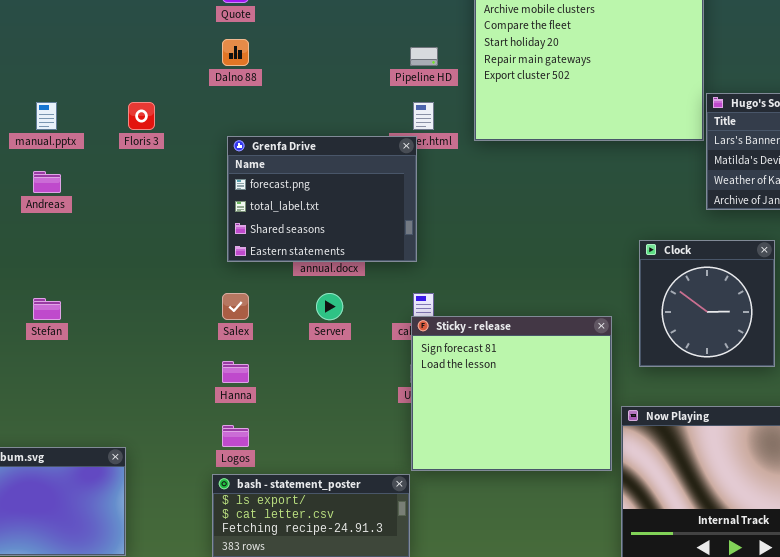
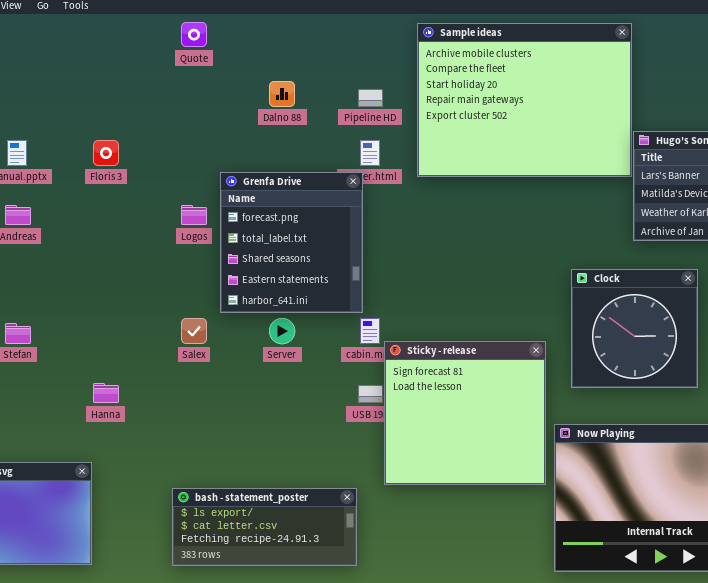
Dalno 88: [222,39,249,66] -> [269,81,295,107], moved
Grenfa Drive: [227,136,417,262] -> [220,172,363,313], resized
Sticky - release: [411,316,612,471] -> [384,341,546,485], resized
Hanna: [222,361,249,383] -> [93,383,119,403], moved
Logos: [222,425,249,447] -> [181,205,207,225], moved

